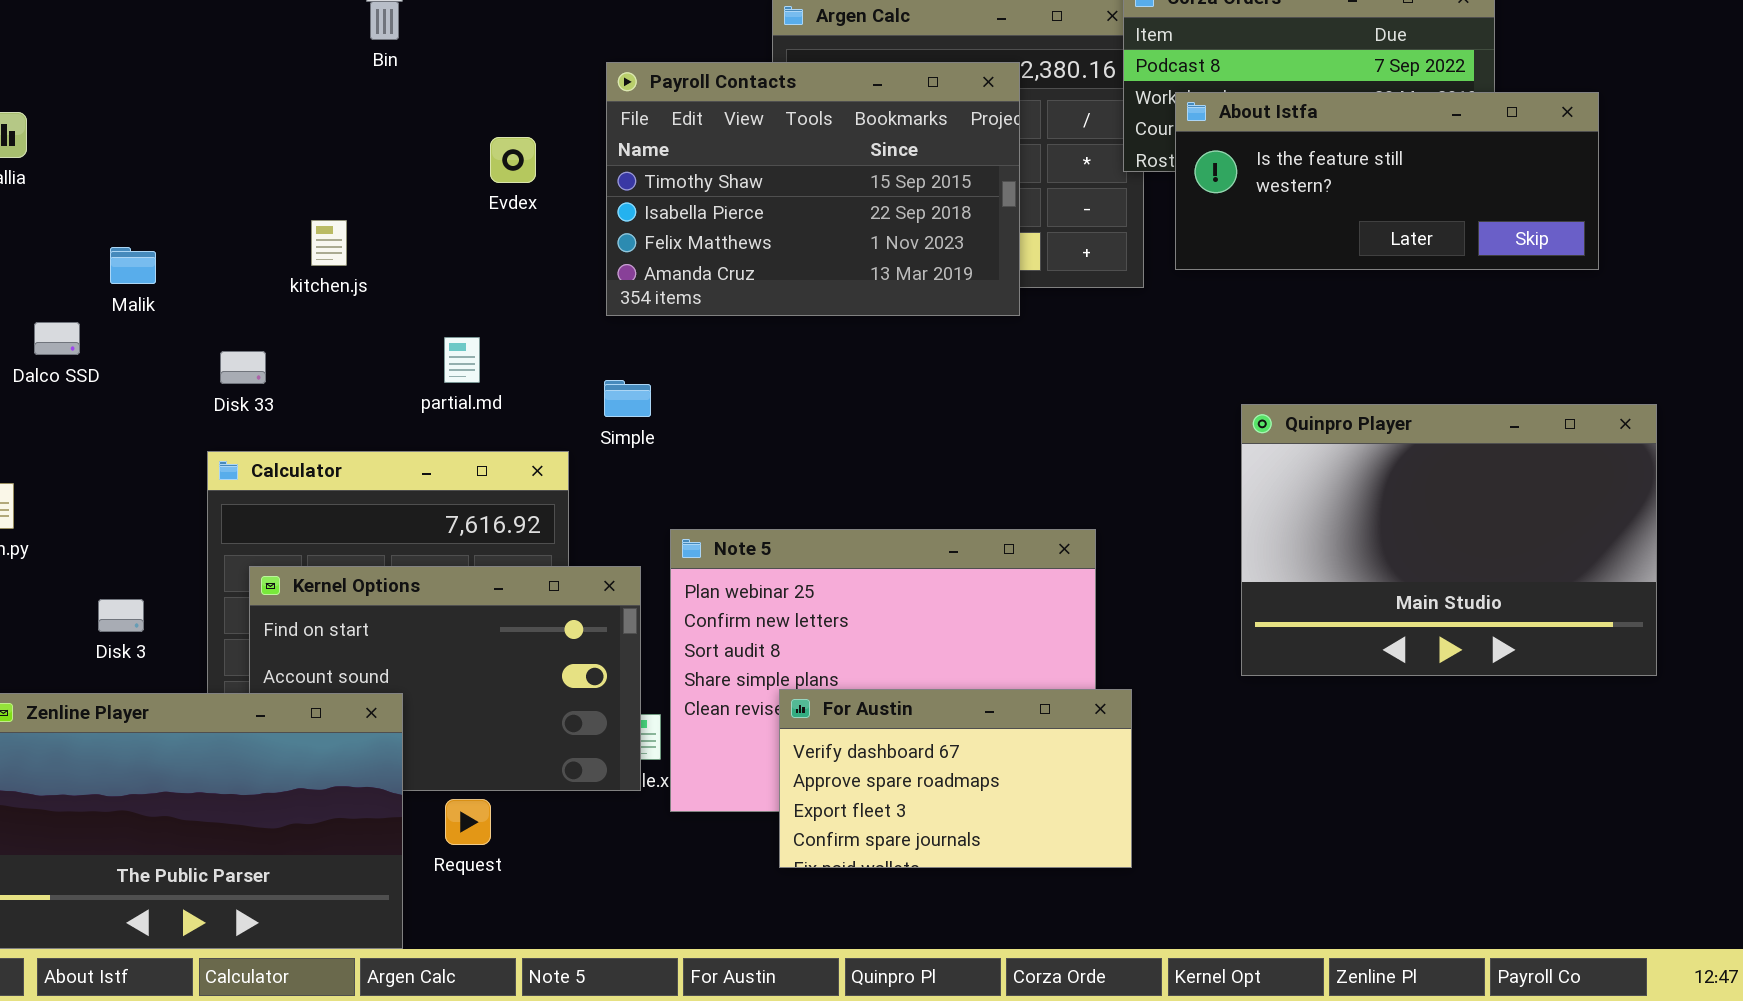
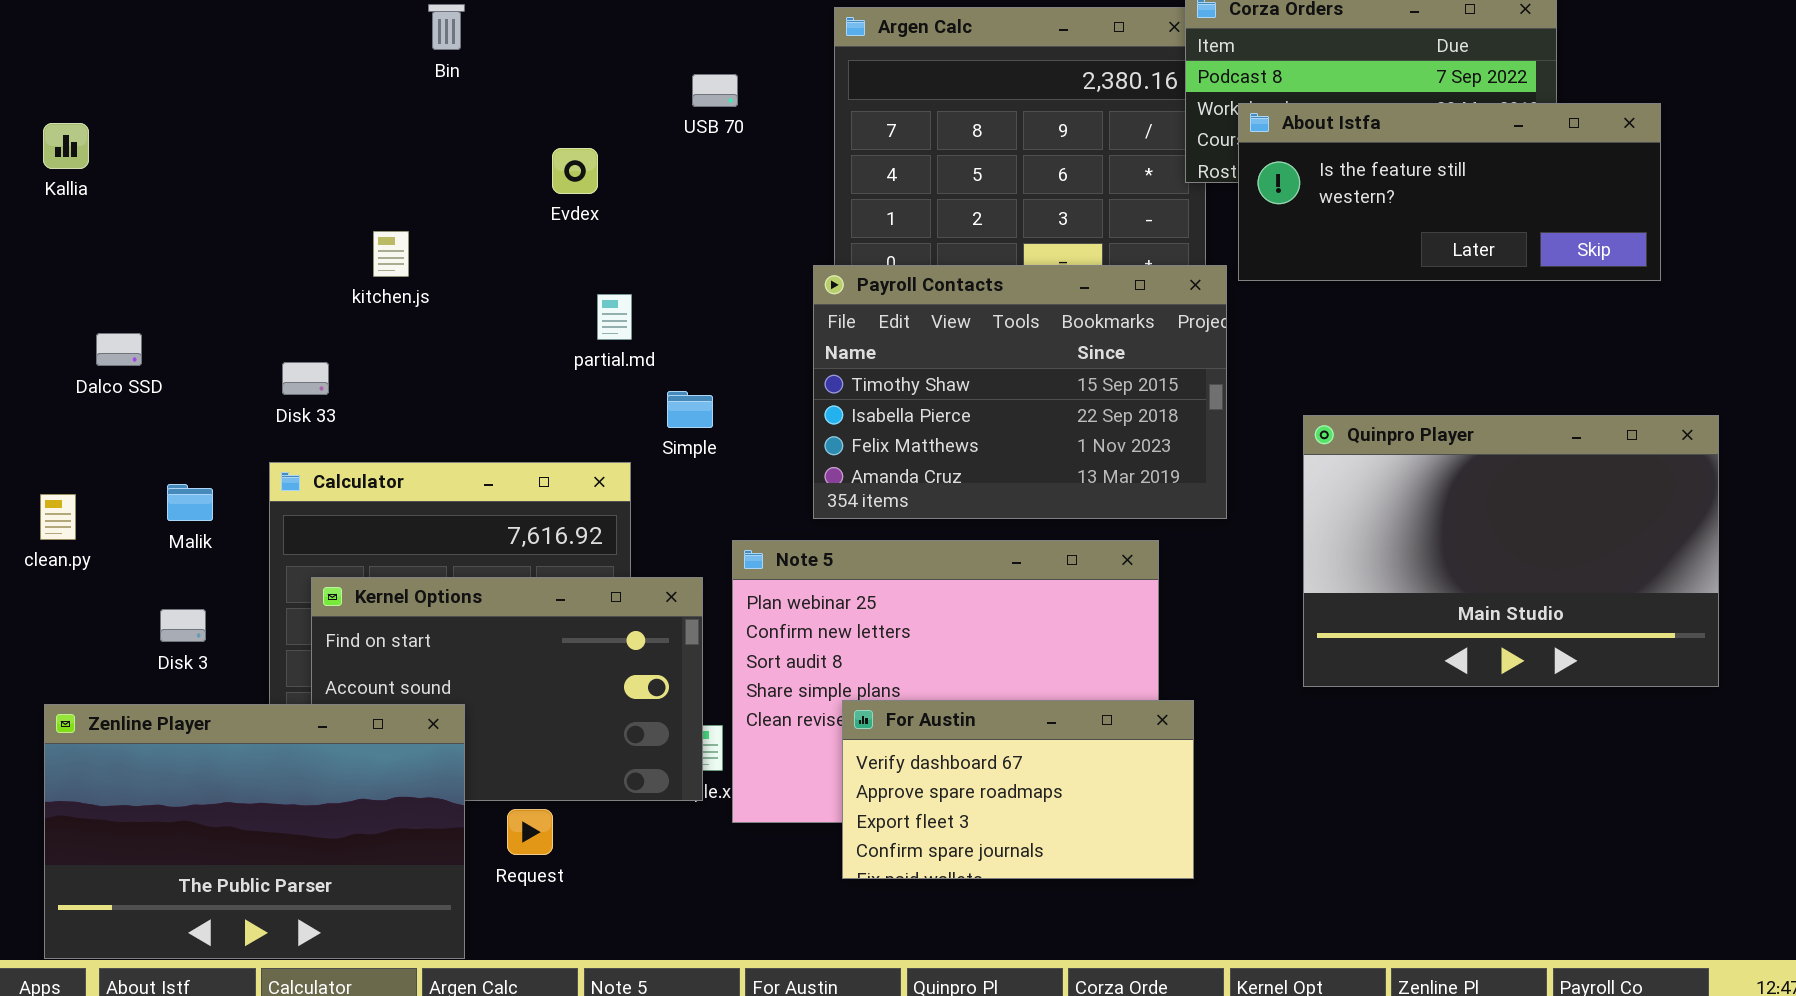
Payroll Contacts: [606,62,1020,316] -> [813,265,1227,519], moved
Malik: [110,247,156,284] -> [167,484,213,521], moved
partial.md: [444,337,480,383] -> [597,294,632,340], moved

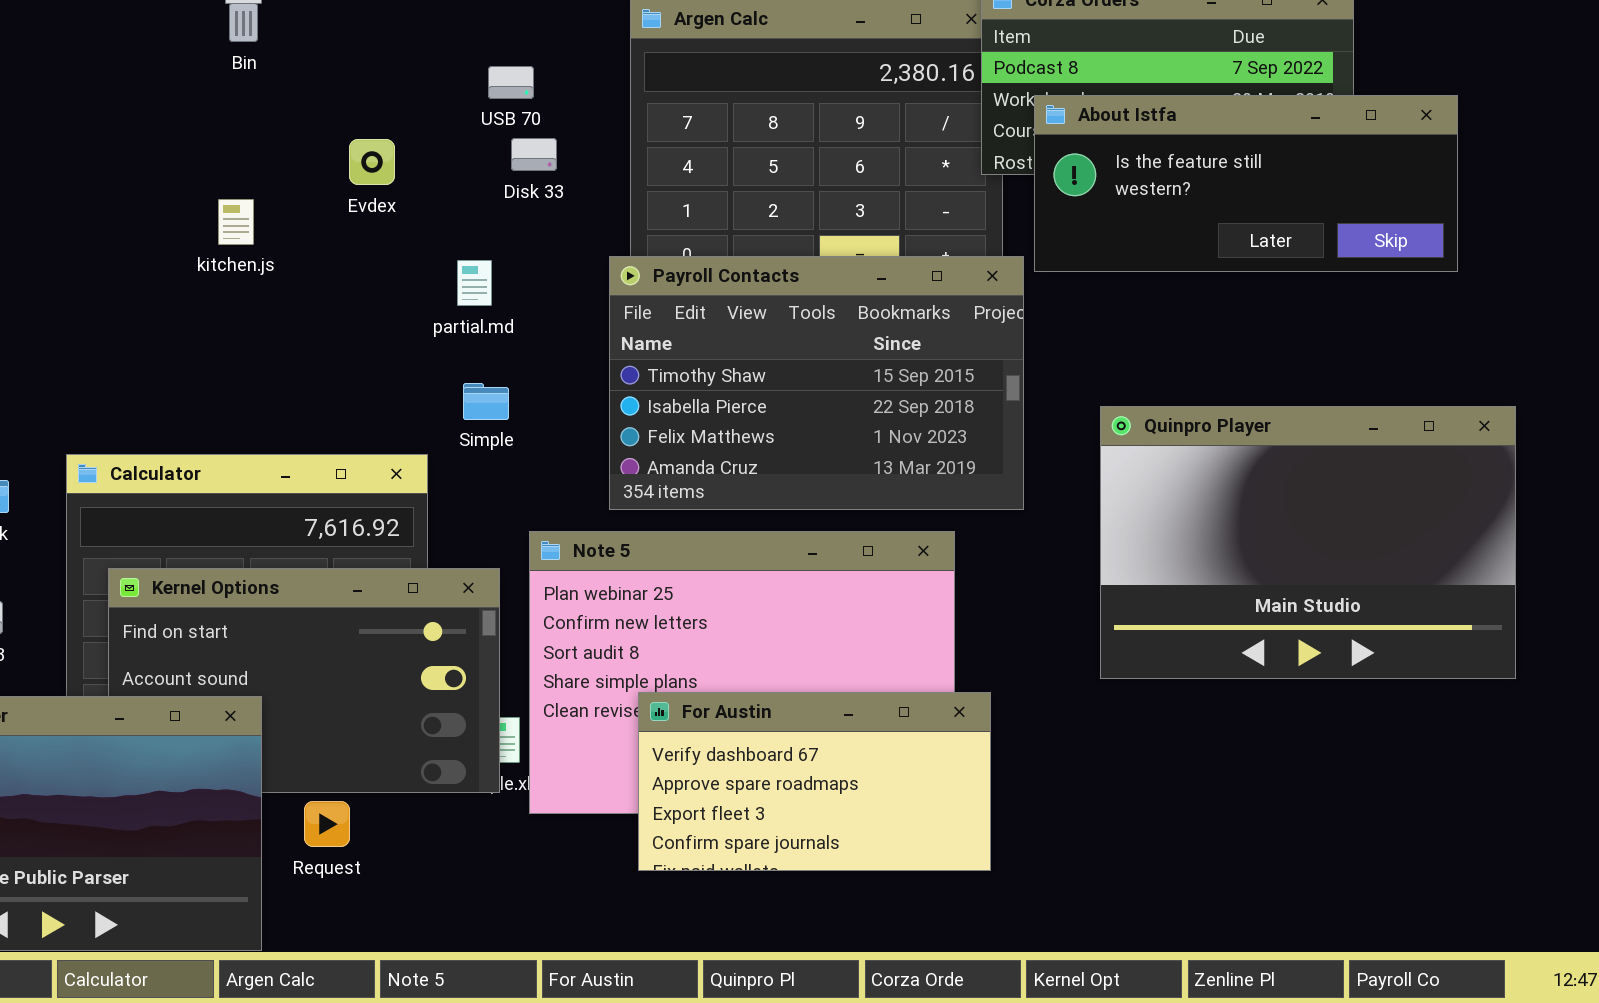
kitchen.js: [373,231,409,277] -> [218,199,254,245], moved
partial.md: [597,294,632,340] -> [457,260,492,306], moved
Disk 33: [282,362,329,395] -> [511,138,557,171], moved

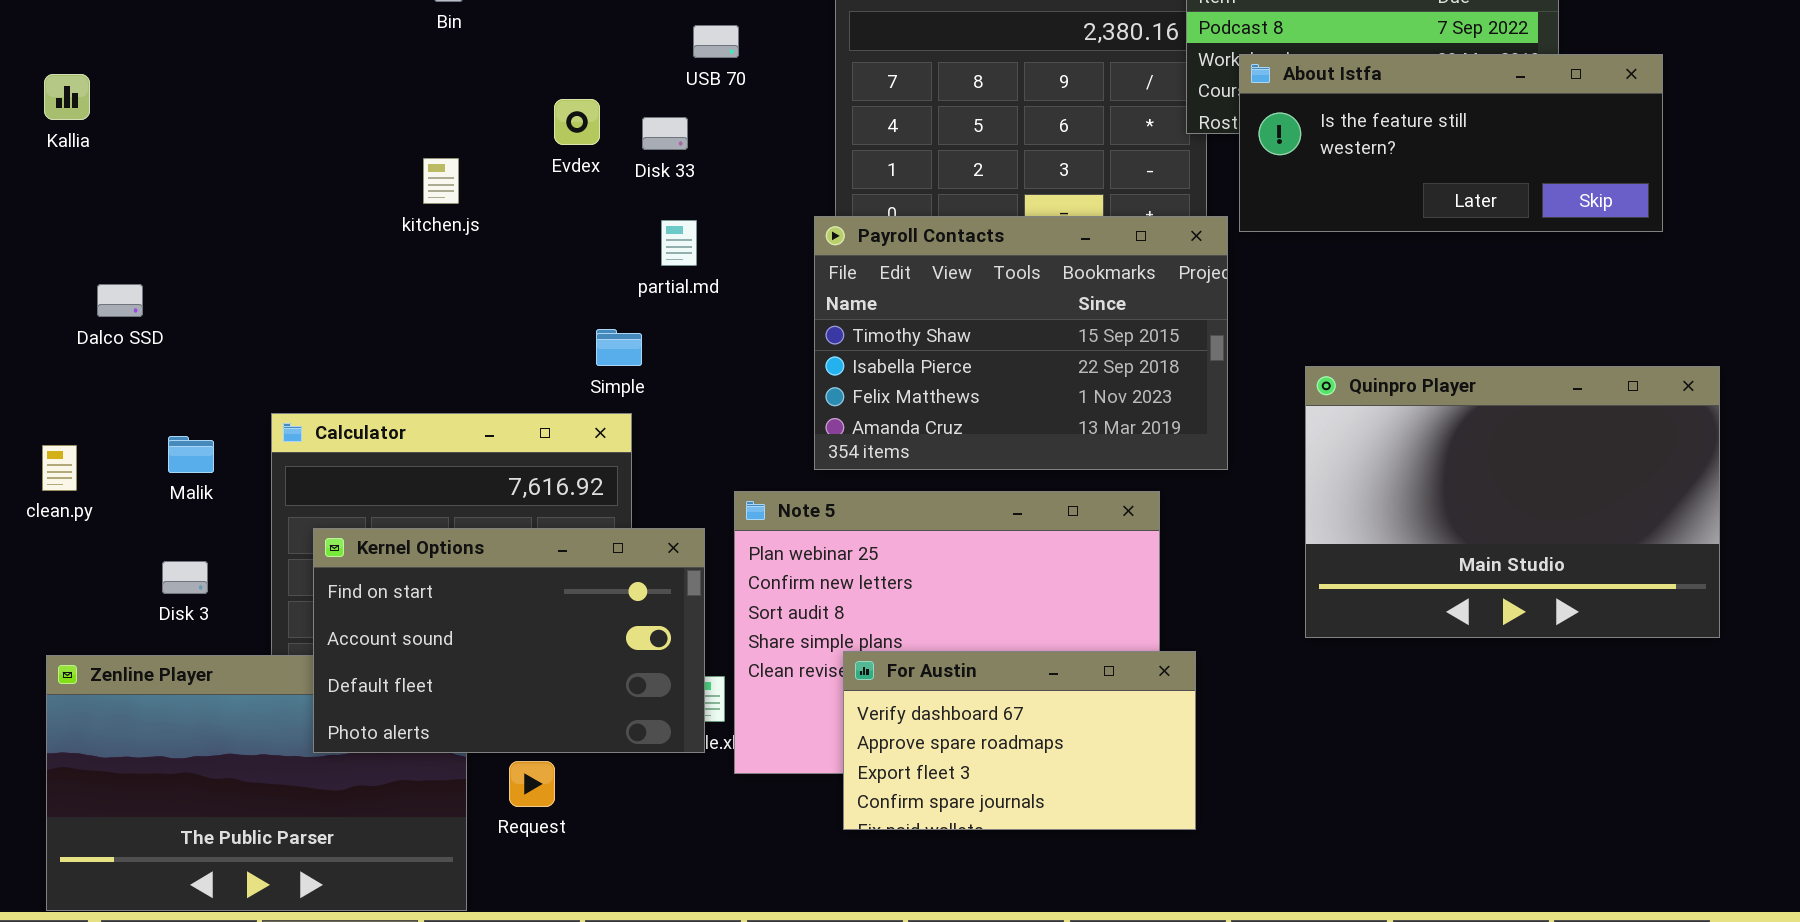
Disk 33: [511,138,557,171] -> [642,117,688,150], moved
Simple: [463,383,509,420] -> [596,329,642,366], moved
Kernel Options: [108,568,500,793] -> [313,528,705,753], raised

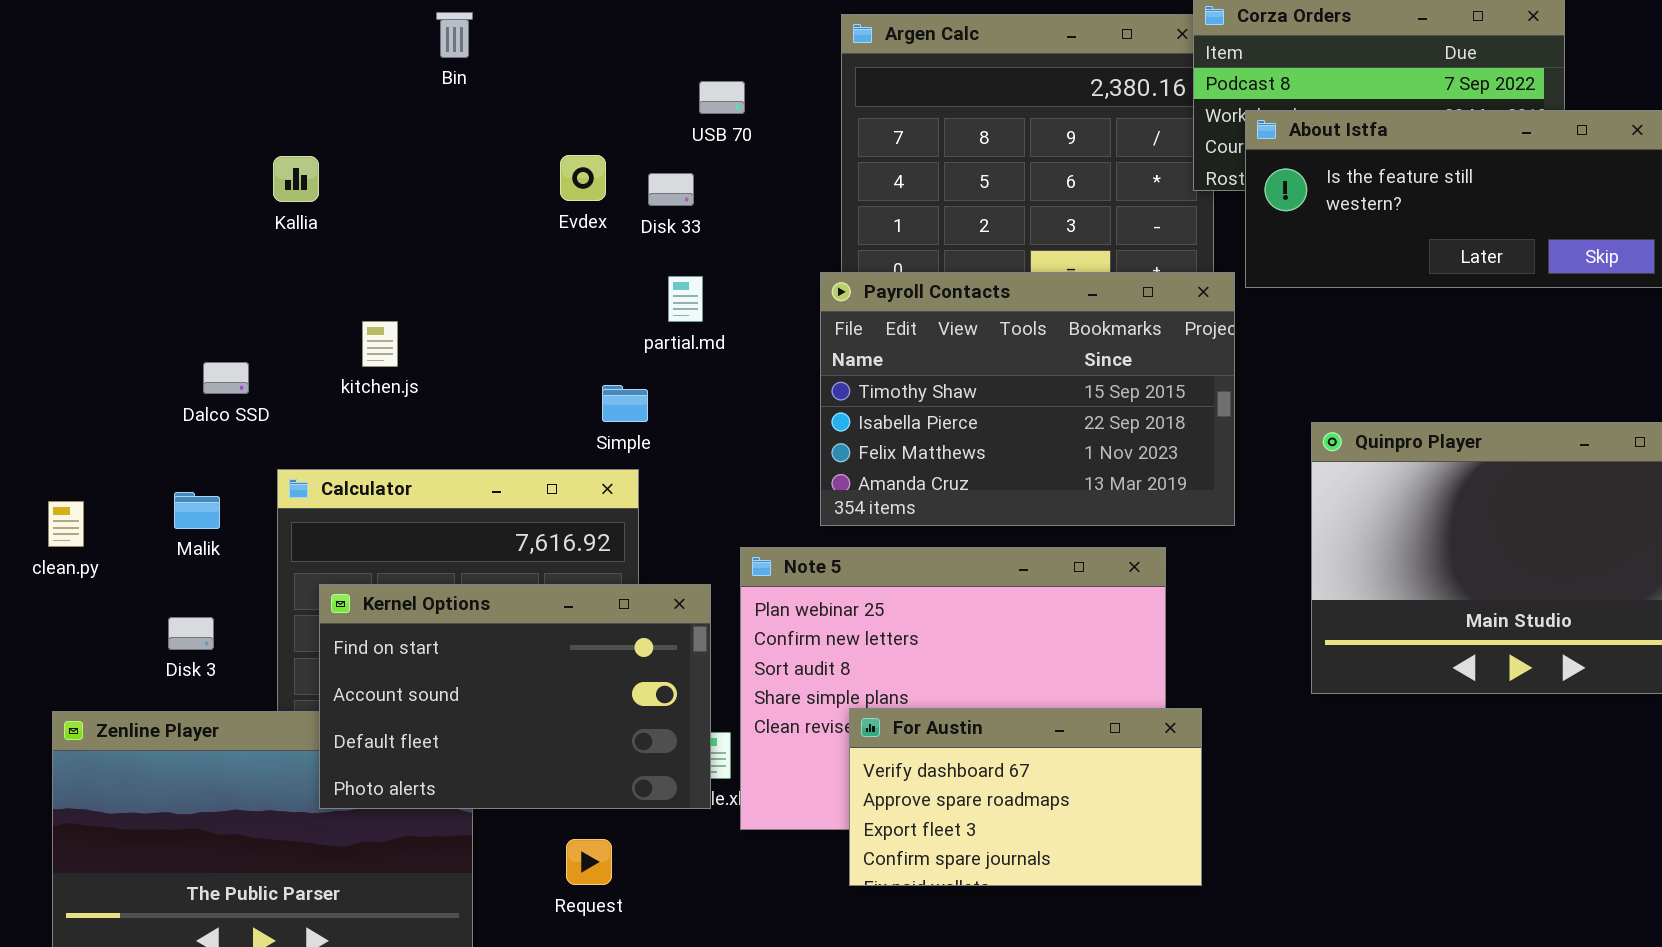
Kallia: [44,74,90,120] -> [273,156,319,202], moved
kitchen.js: [423,158,459,204] -> [362,321,398,367], moved
Dalco SSD: [97,284,143,317] -> [203,362,249,394], moved
Request: [509,761,555,807] -> [566,839,612,885], moved

